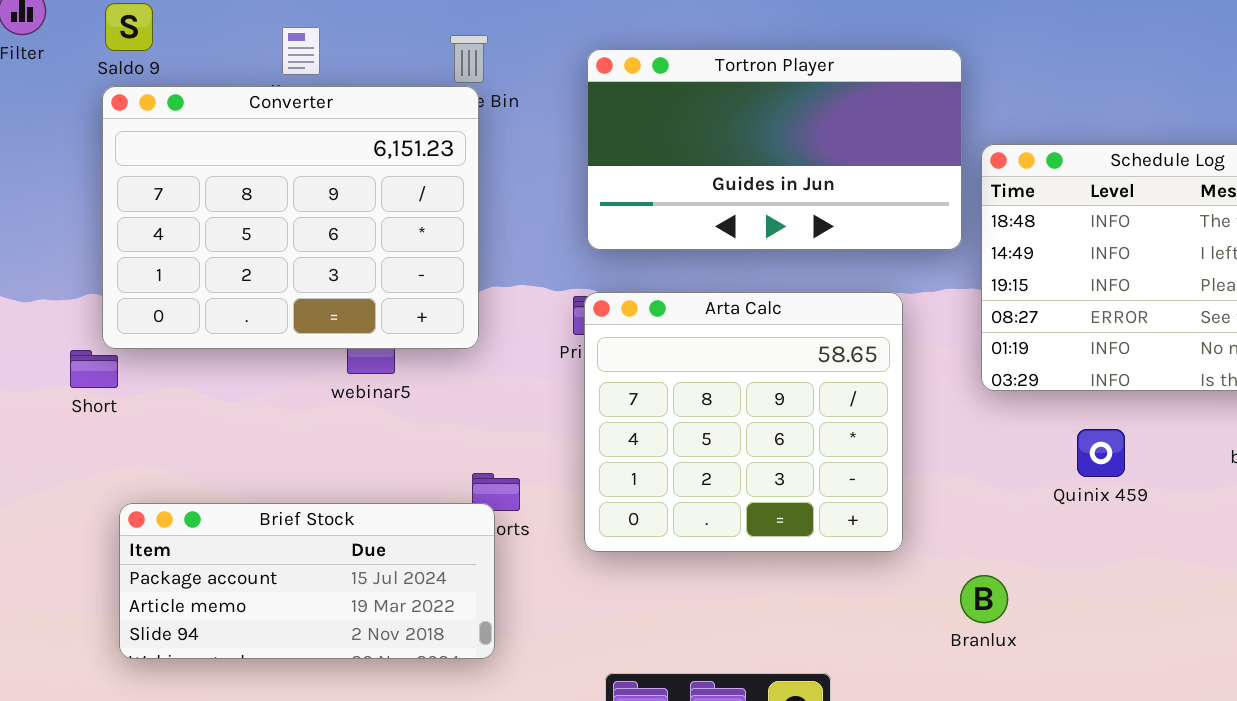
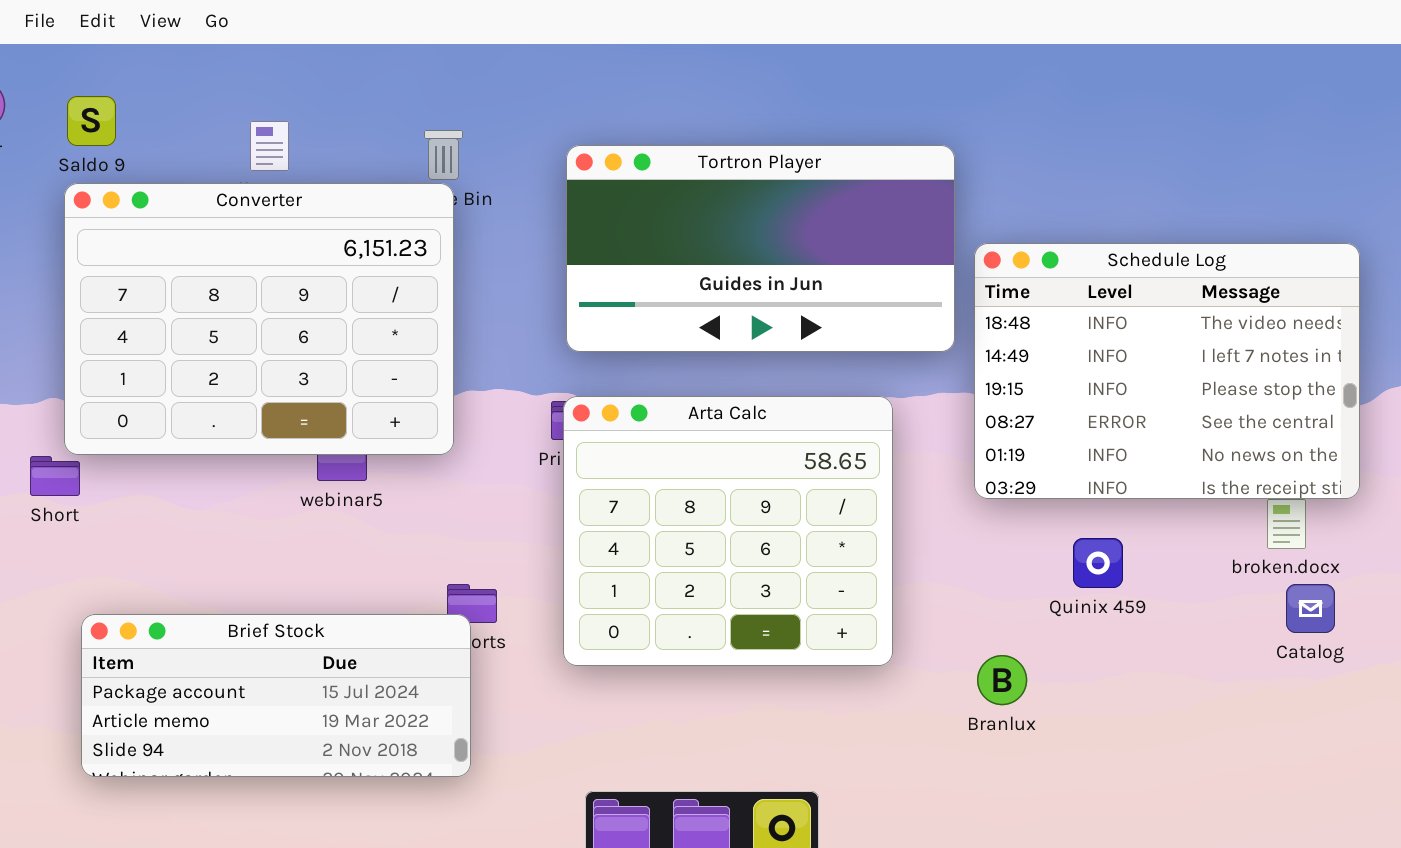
Branlux: [960,575,1008,623] -> [977,655,1027,705], moved

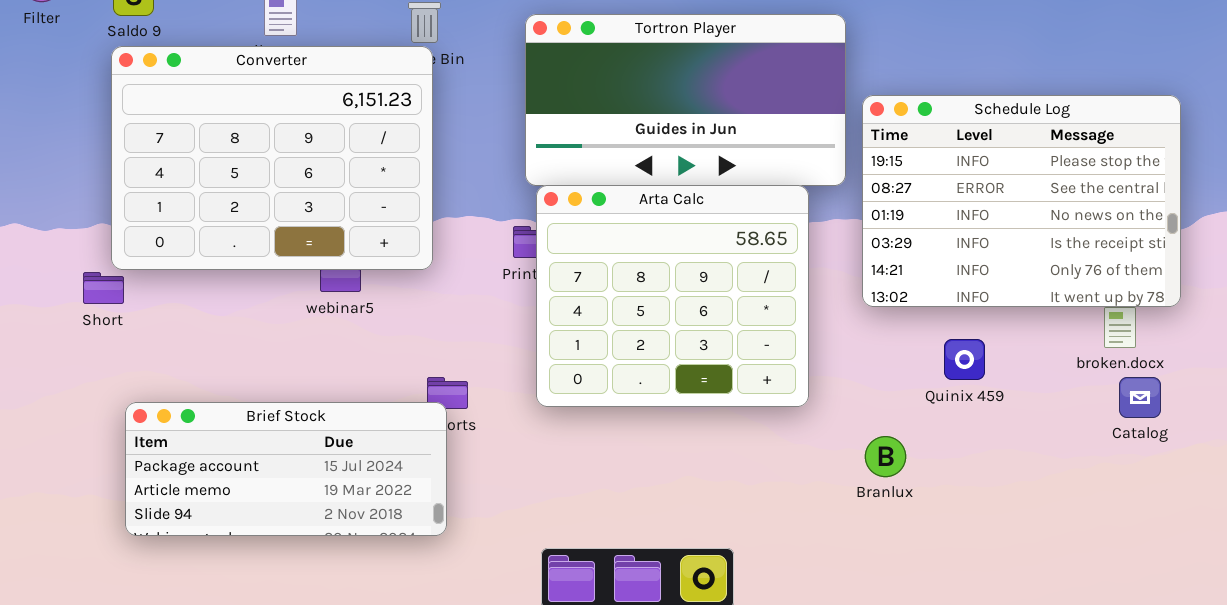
Schedule Log: [974,243,1360,499] -> [862,95,1181,307], scrolled down 2 rows
Arta Calc: [563,396,893,666] -> [536,185,809,407], moved

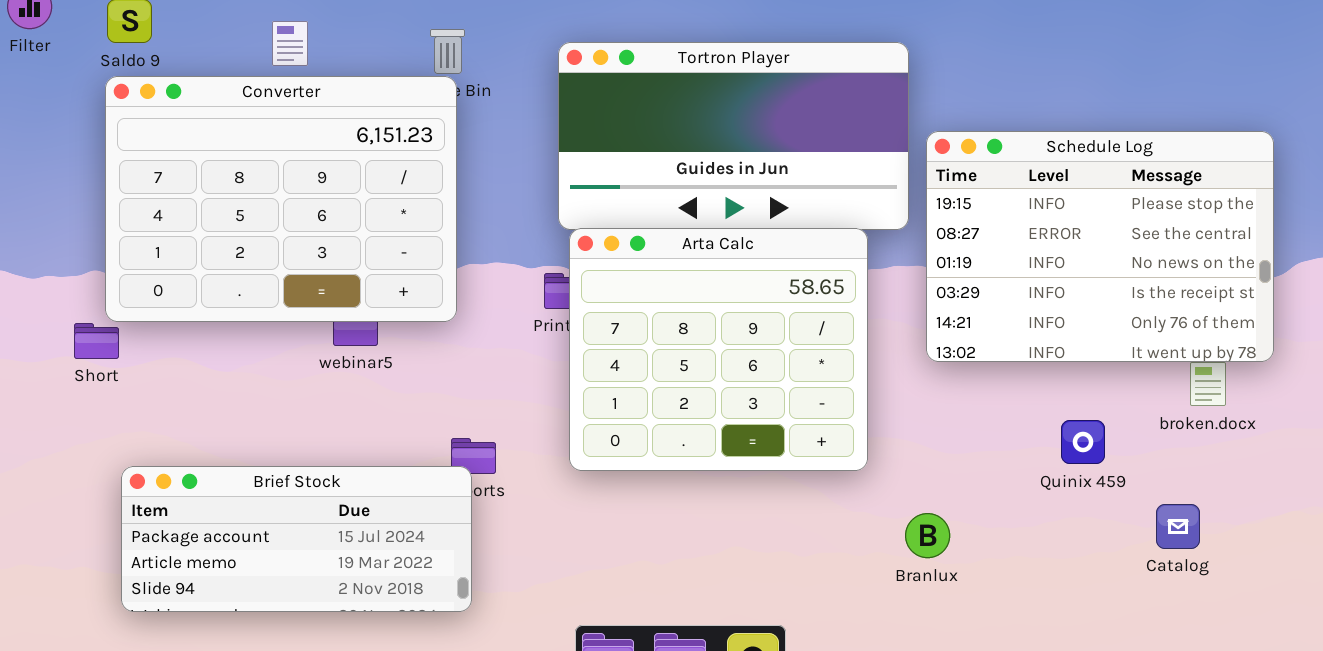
Quinix 459: [944,339,985,380] -> [1061,420,1105,464], moved
Catalog: [1119,377,1161,418] -> [1156,504,1200,549], moved
Branlux: [865,436,906,477] -> [905,513,950,558], moved

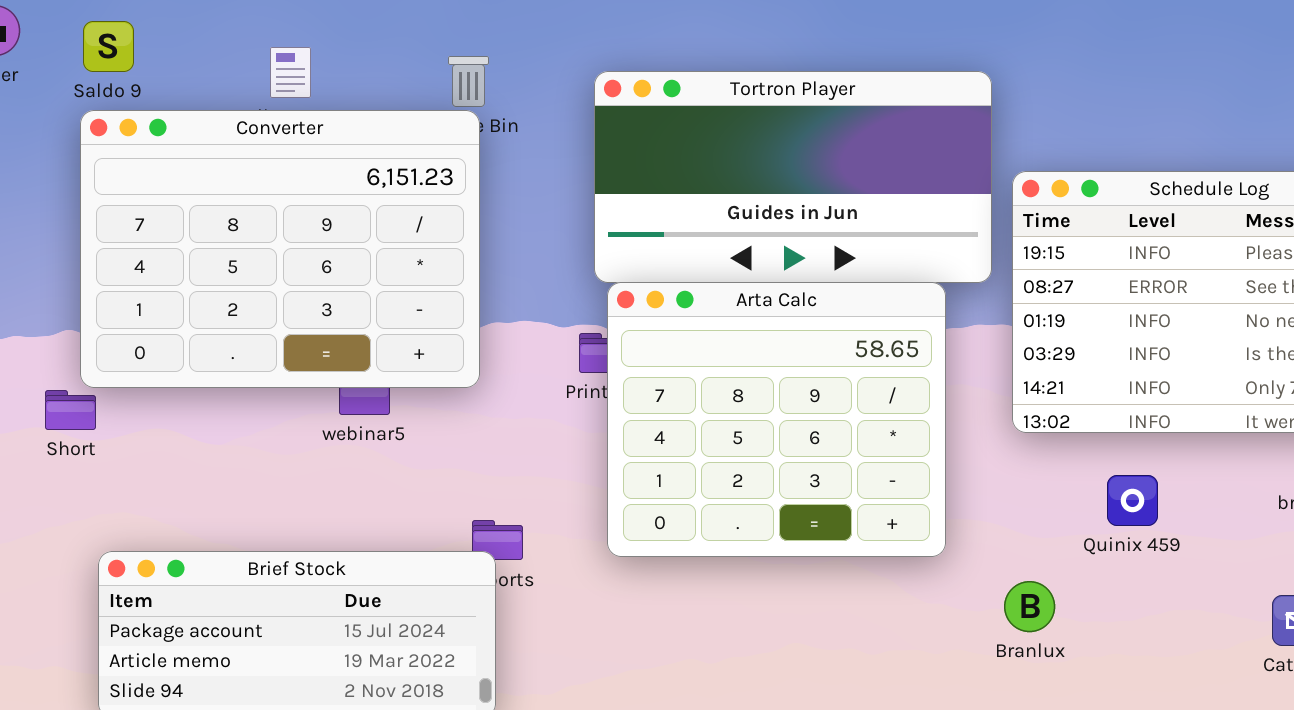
Quinix 459: [1061,420,1105,464] -> [1107,475,1158,526], moved
Branlux: [905,513,950,558] -> [1004,581,1055,632], moved

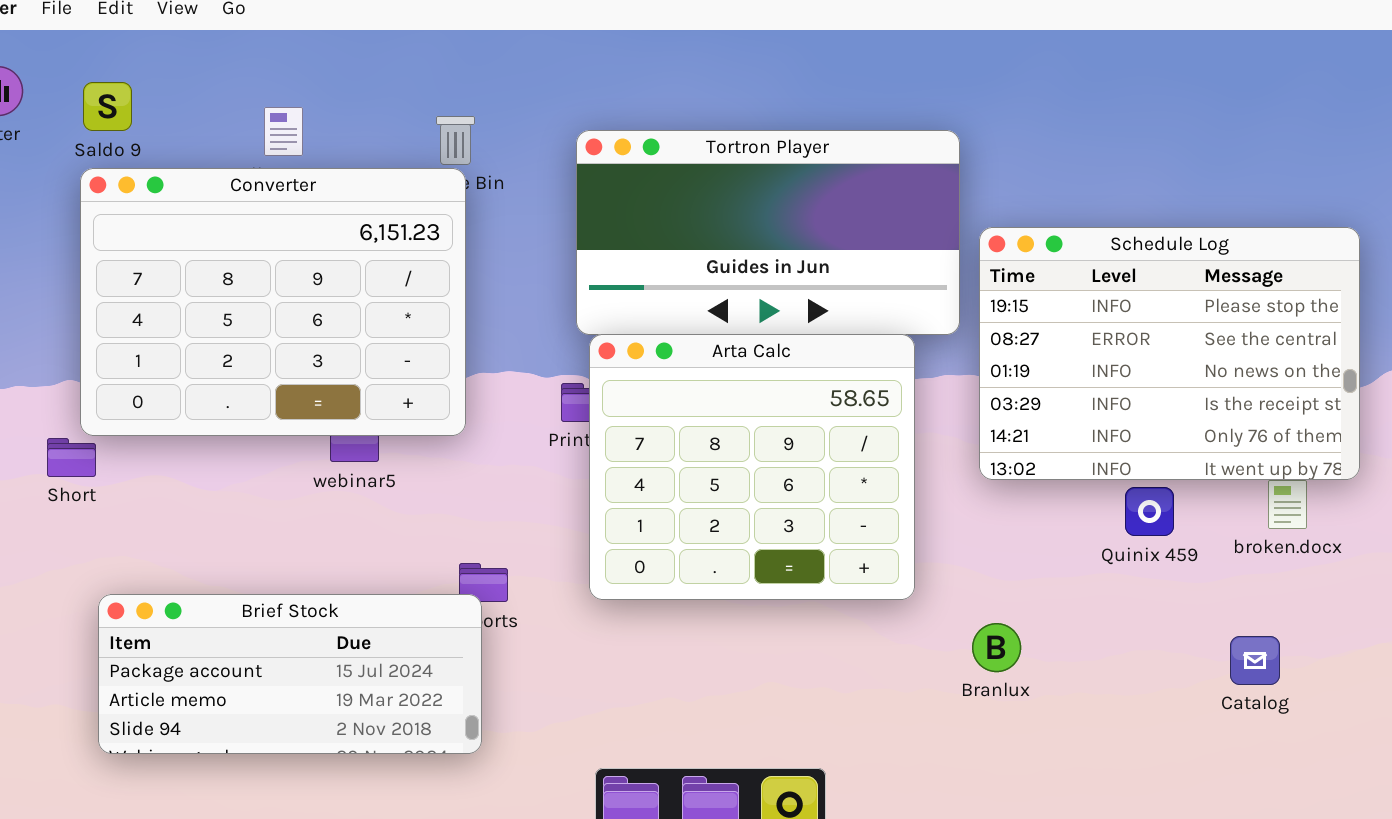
Quinix 459: [1107,475,1158,526] -> [1125,487,1174,536], moved

